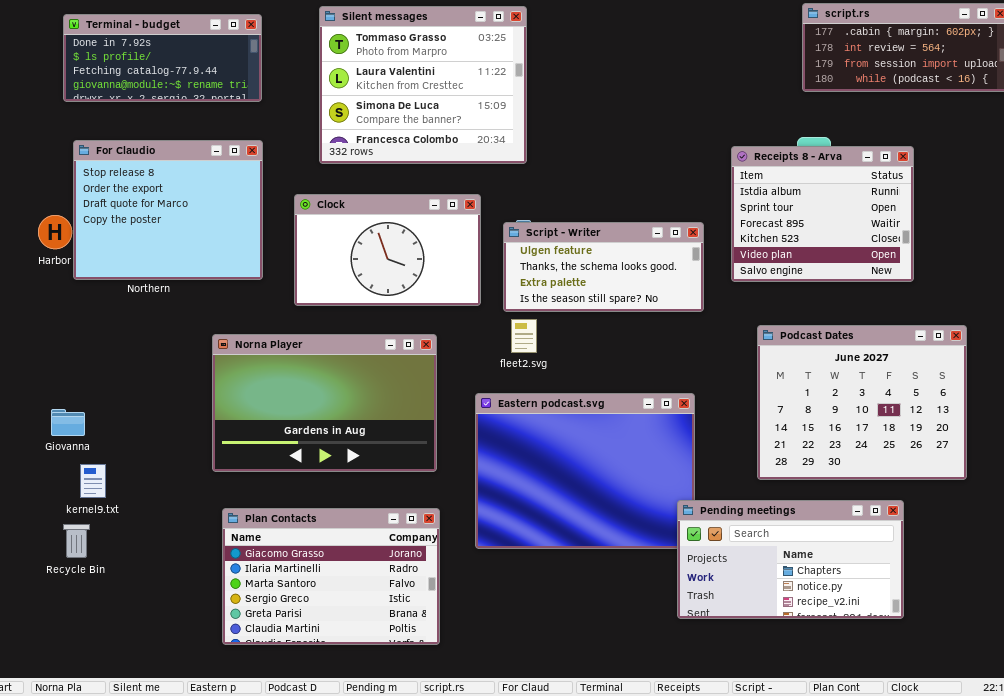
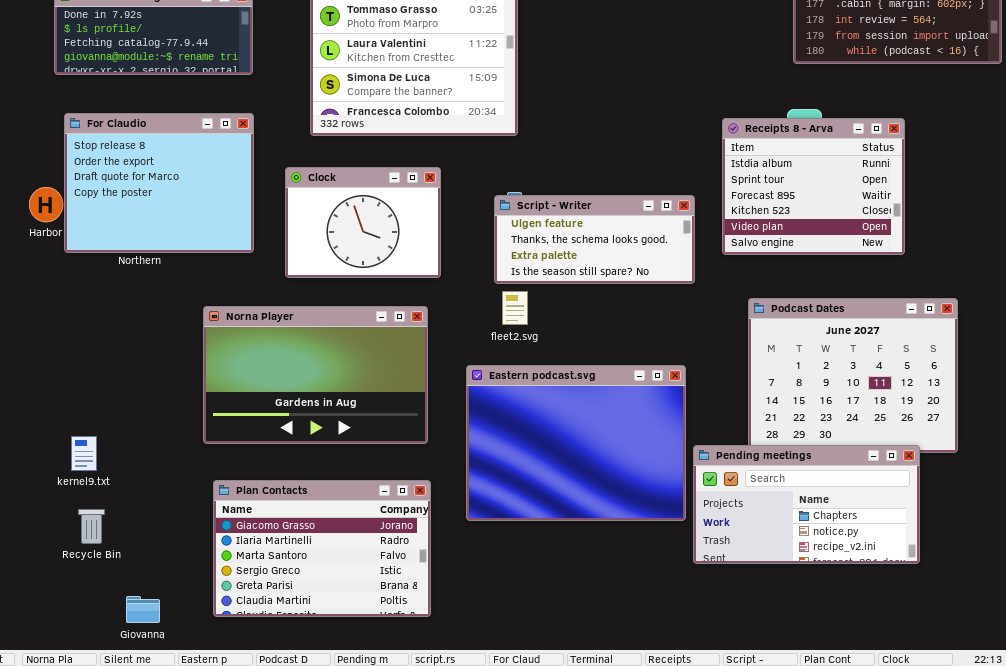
Clock: [294,194,481,306] -> [285,167,441,278], resized
Giovanna: [51,409,85,436] -> [126,596,160,623], moved
Pending meetings: [677,500,904,619] -> [693,445,920,564], moved
Recycle Bin: [63,524,90,558] -> [78,509,105,544], moved

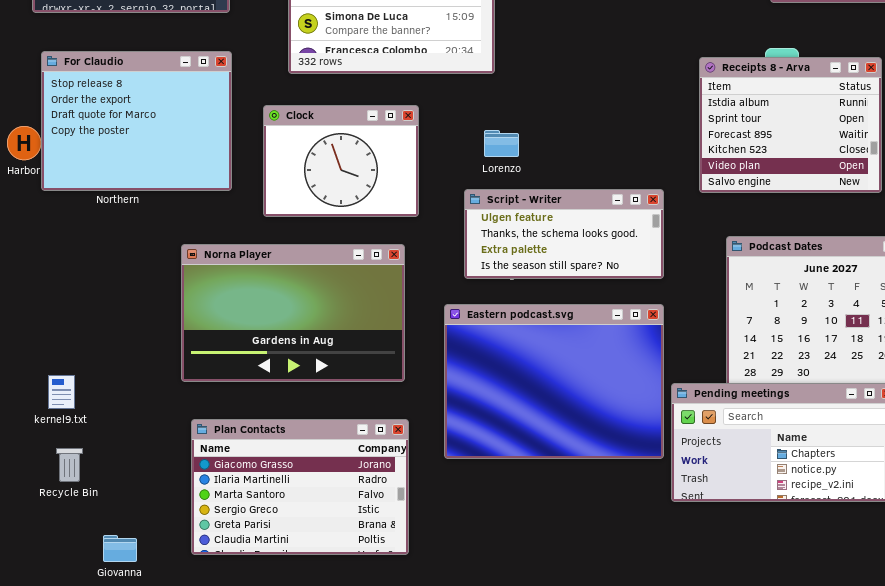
Script - Writer: [494,195,695,284] -> [464,189,664,279], moved

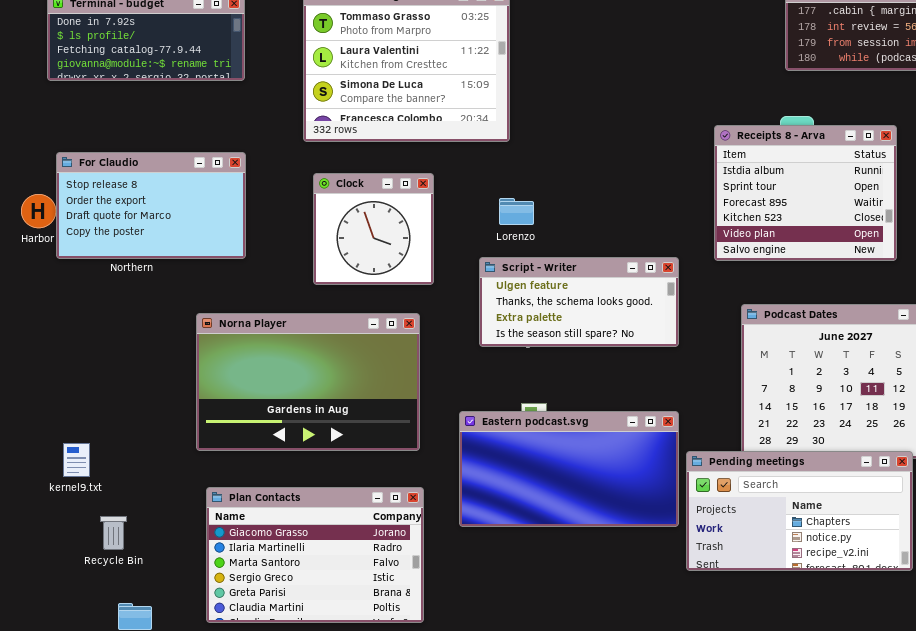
For Claudio: [41,51,232,191] -> [56,152,246,259], resized
Clock: [263,105,419,217] -> [313,173,434,285], resized
Eastern podcast.svg: [444,304,664,459] -> [459,411,679,527], resized
Recycle Bin: [56,448,83,482] -> [100,516,127,550], moved

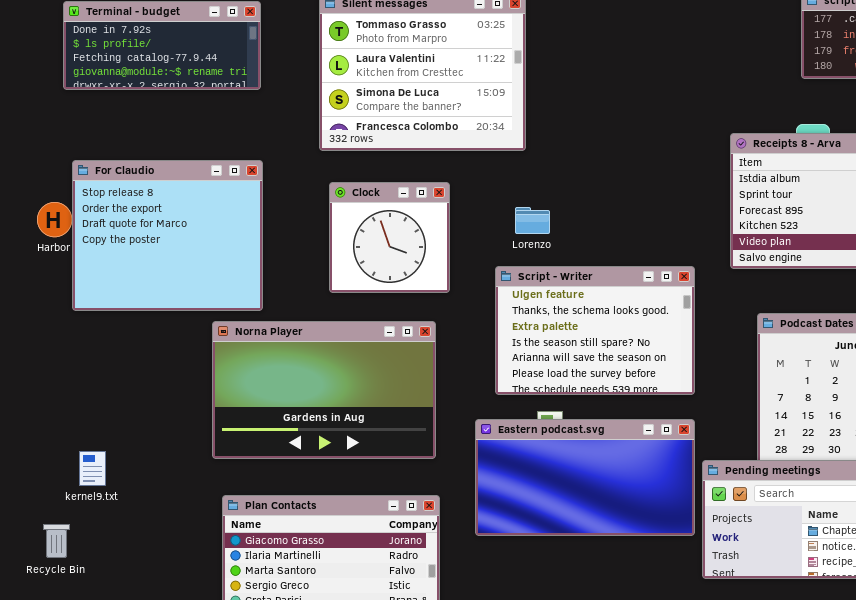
For Claudio: [56,152,246,259] -> [72,160,263,311], resized
Script - Writer: [479,257,679,347] -> [495,266,695,395], resized
Recycle Bin: [100,516,127,550] -> [43,524,70,558], moved

